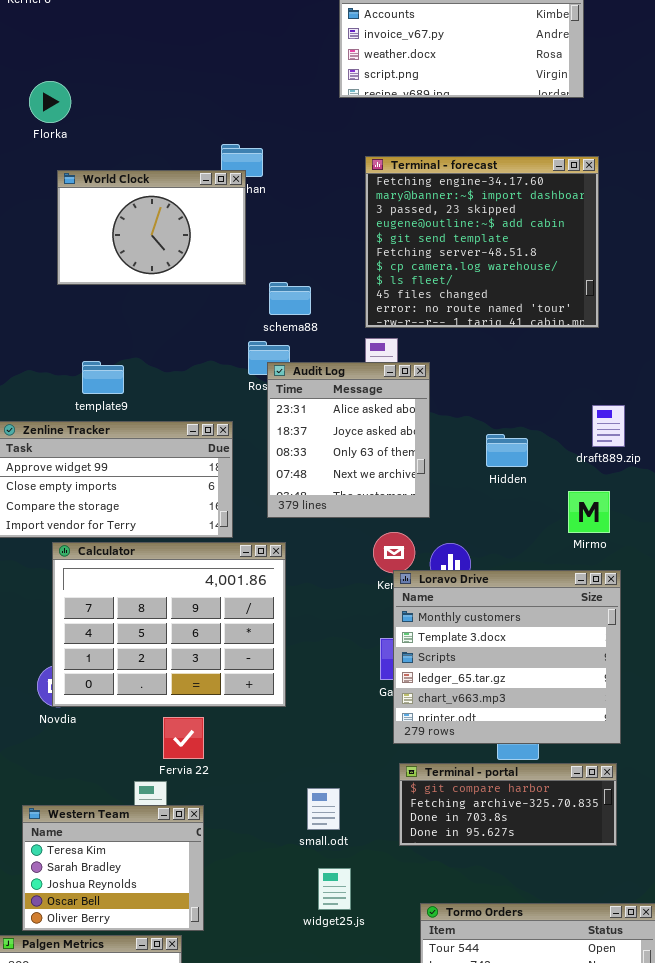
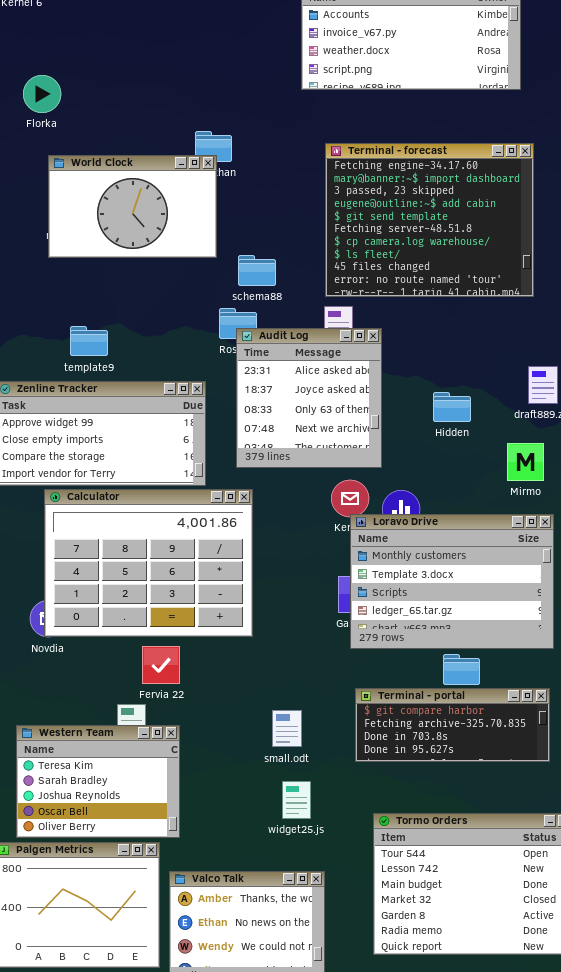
Loravo Drive: [393,570,621,744] -> [350,514,554,649], resized

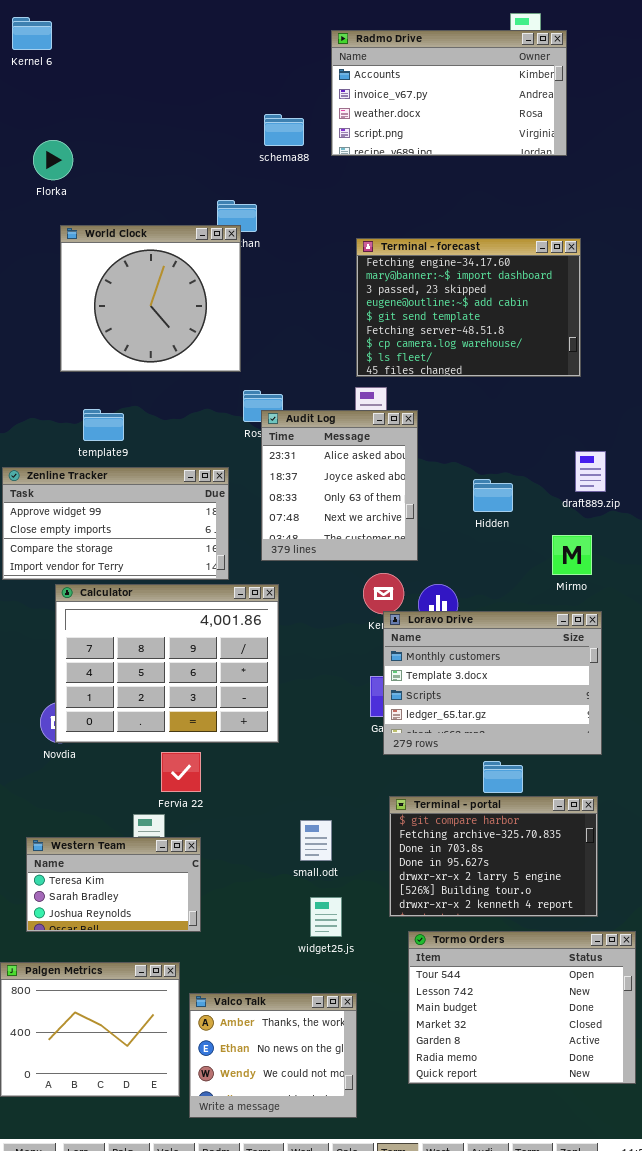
Terminal - forecast: [325,143,534,297] -> [356,238,581,377], resized
World Clock: [48,155,217,258] -> [60,225,241,372], resized
schema88: [238,255,276,286] -> [264,114,304,146], moved
Terminal - portal: [355,688,550,762] -> [389,796,598,917], resized
Western Team: [16,725,180,838] -> [26,837,201,932], resized

